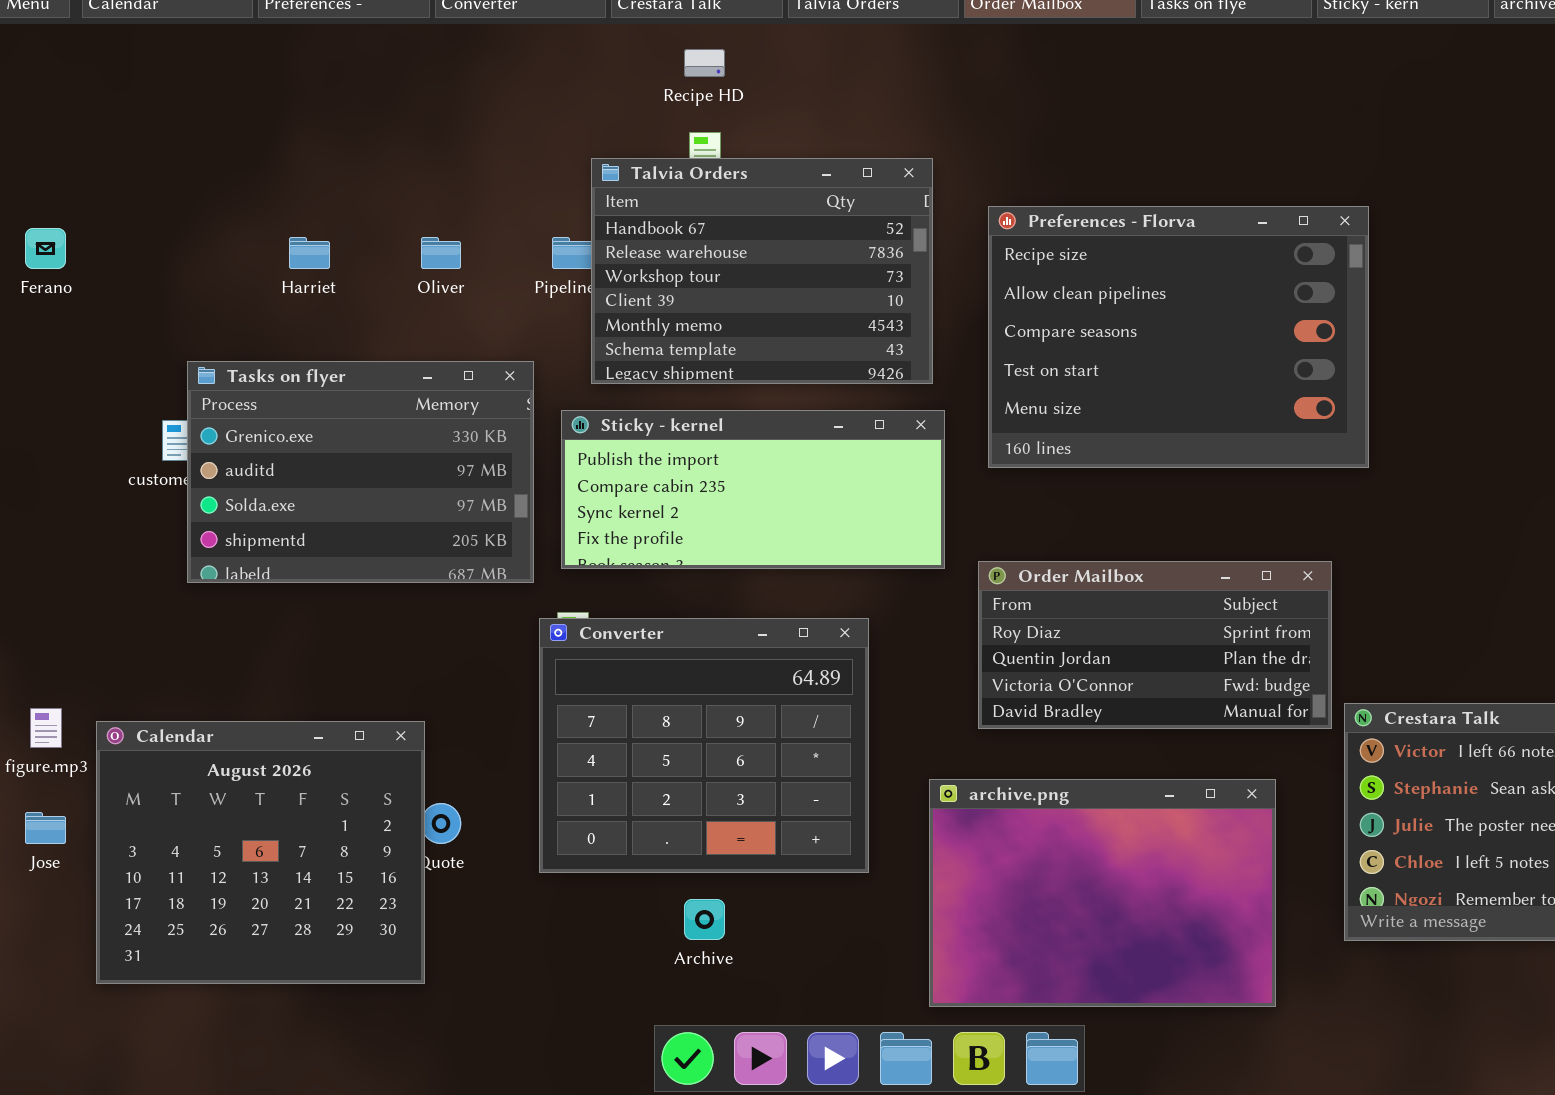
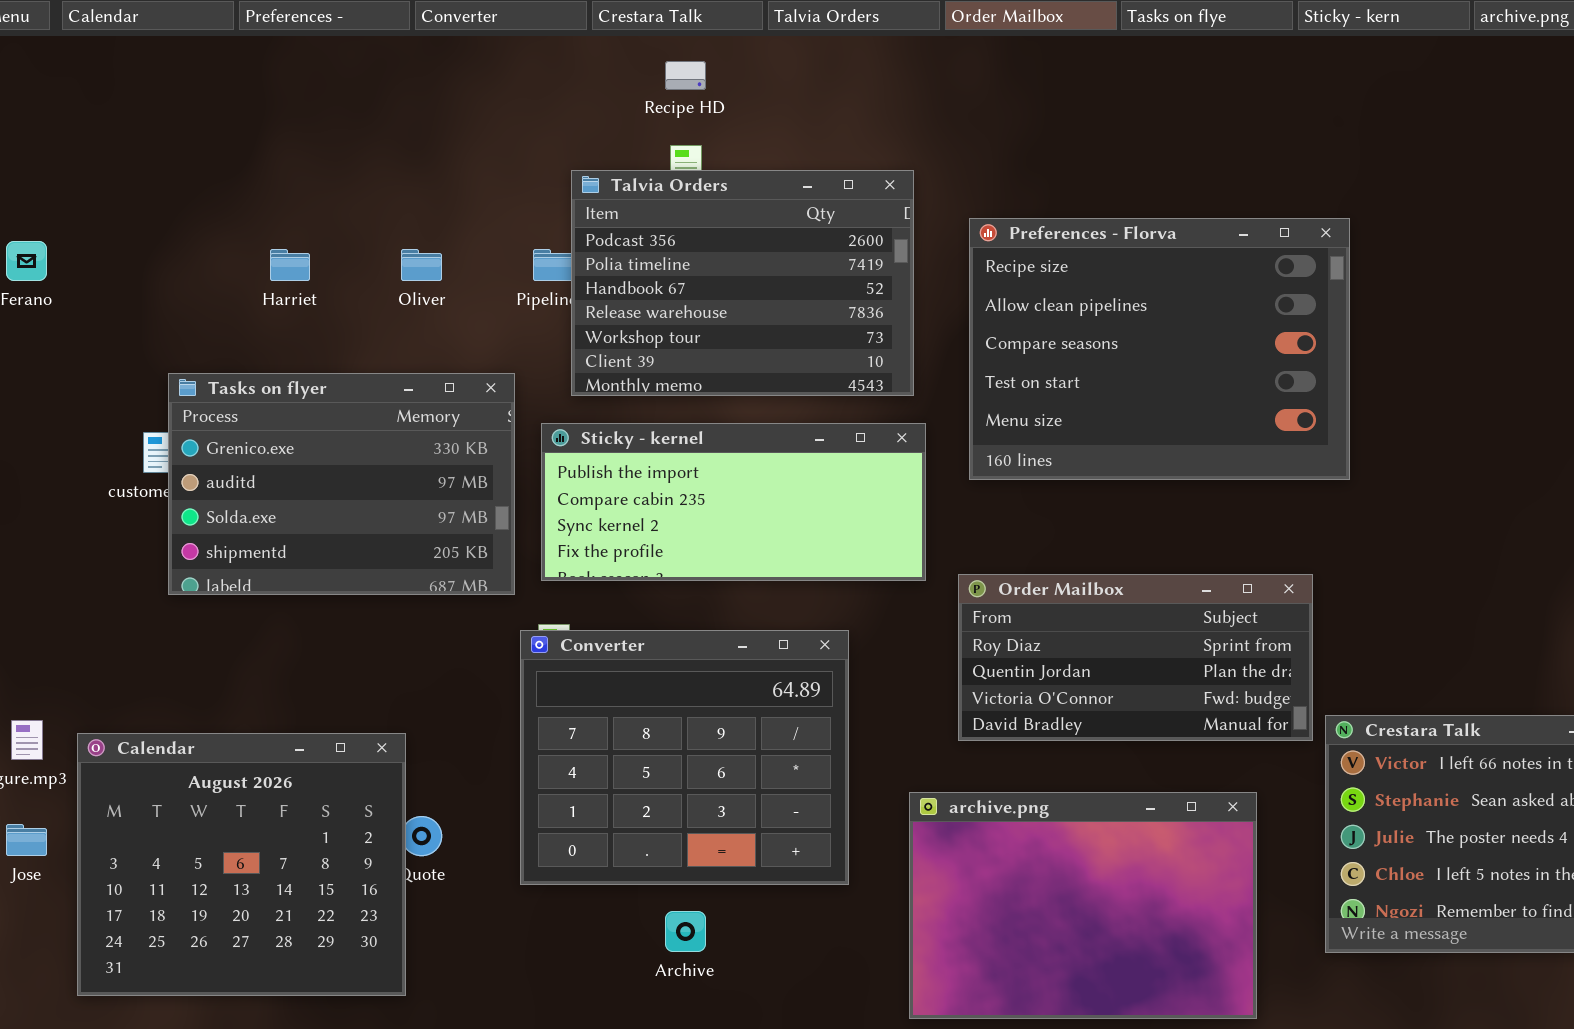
Talvia Orders: [591,158,933,384] -> [571,170,914,396], scrolled up 2 rows

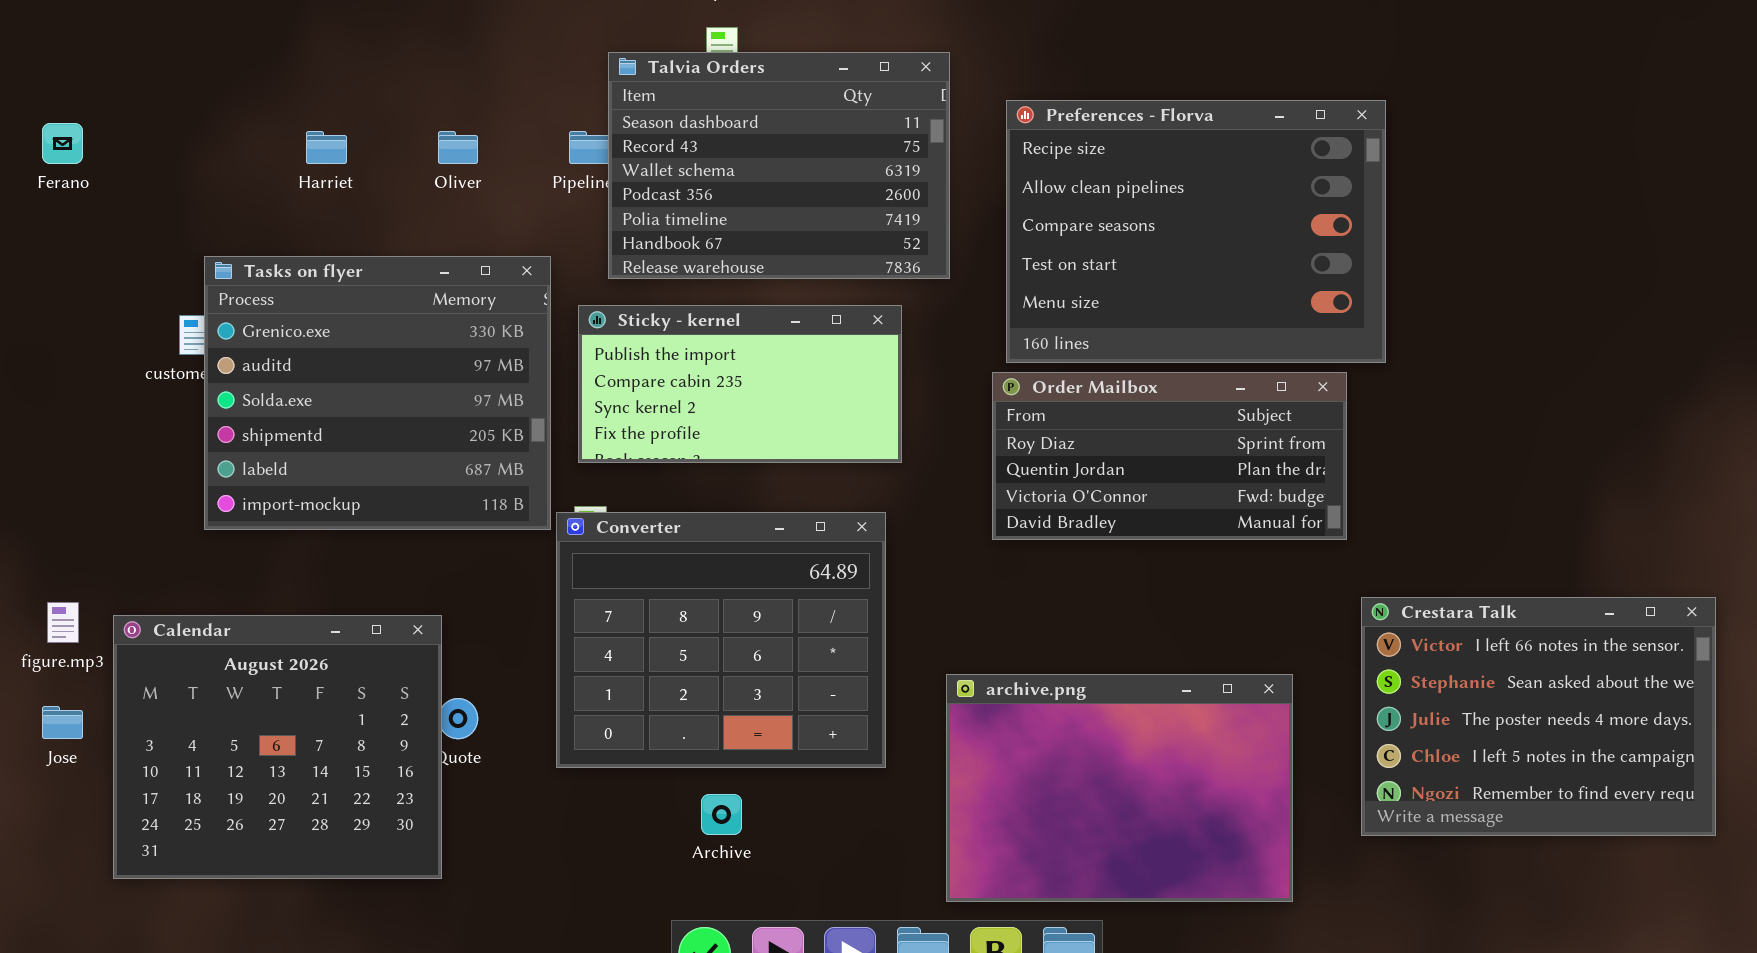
Talvia Orders: [571,170,914,396] -> [608,52,950,279], scrolled up 3 rows
Tasks on flyer: [168,373,515,595] -> [204,256,551,530], resized
Sticky - kernel: [541,423,926,581] -> [578,305,902,463], resized
Order Mailbox: [958,574,1313,741] -> [992,372,1347,540], moved

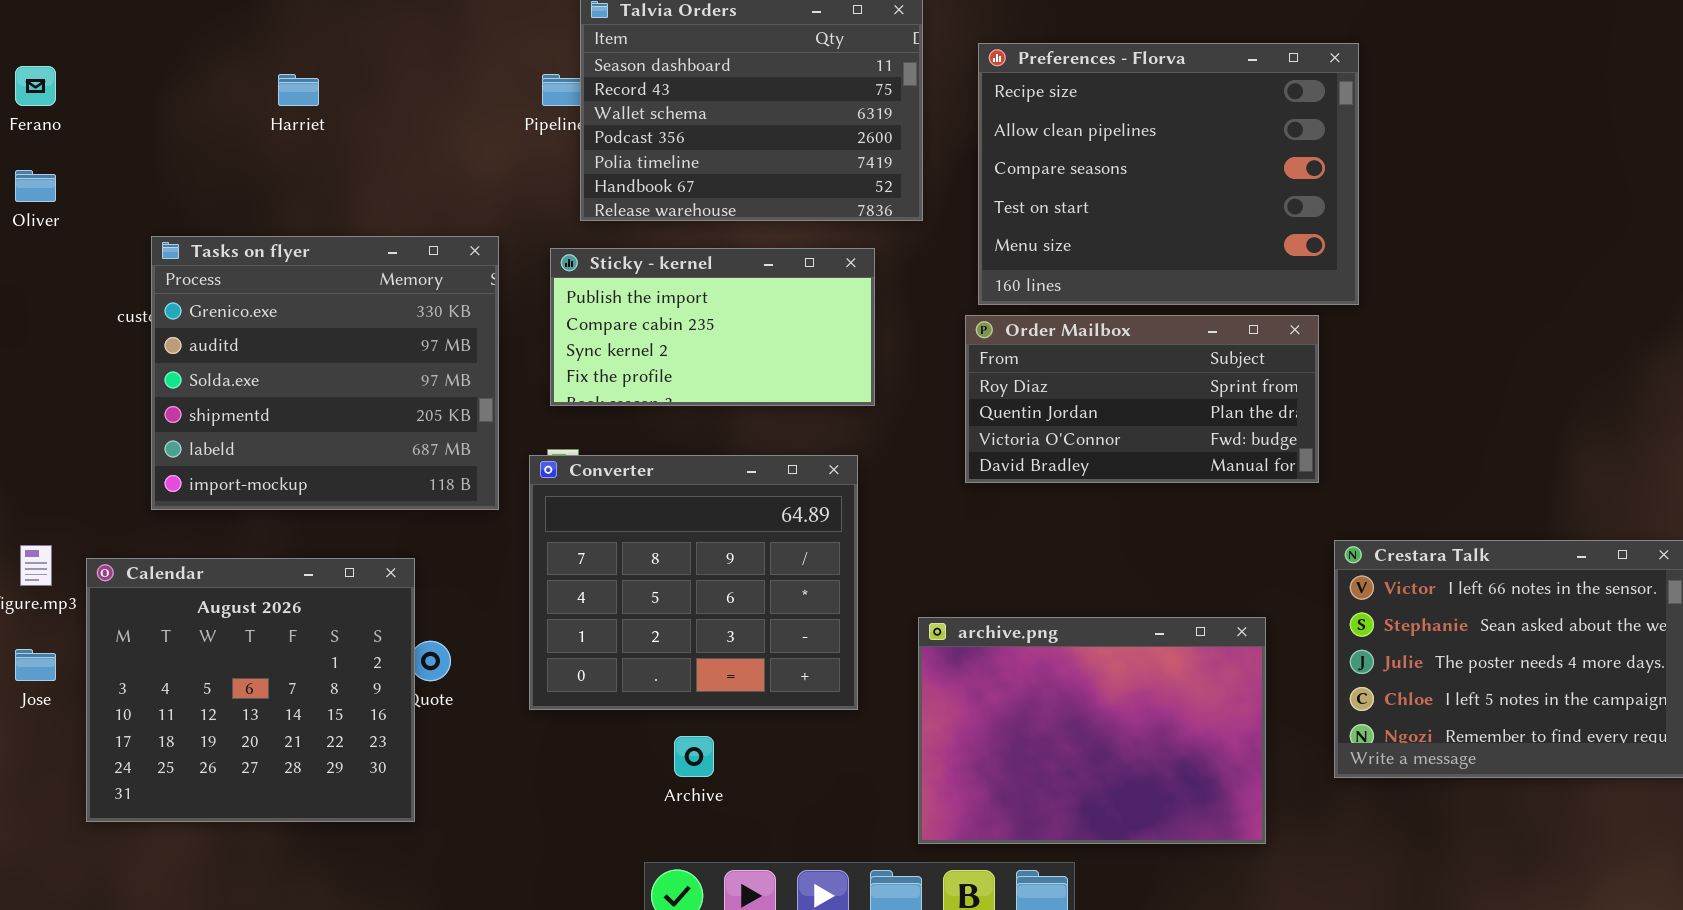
Oliver: [438,131,478,164] -> [15,170,56,202], moved
Tasks on flyer: [204,256,551,530] -> [151,236,499,510], moved

